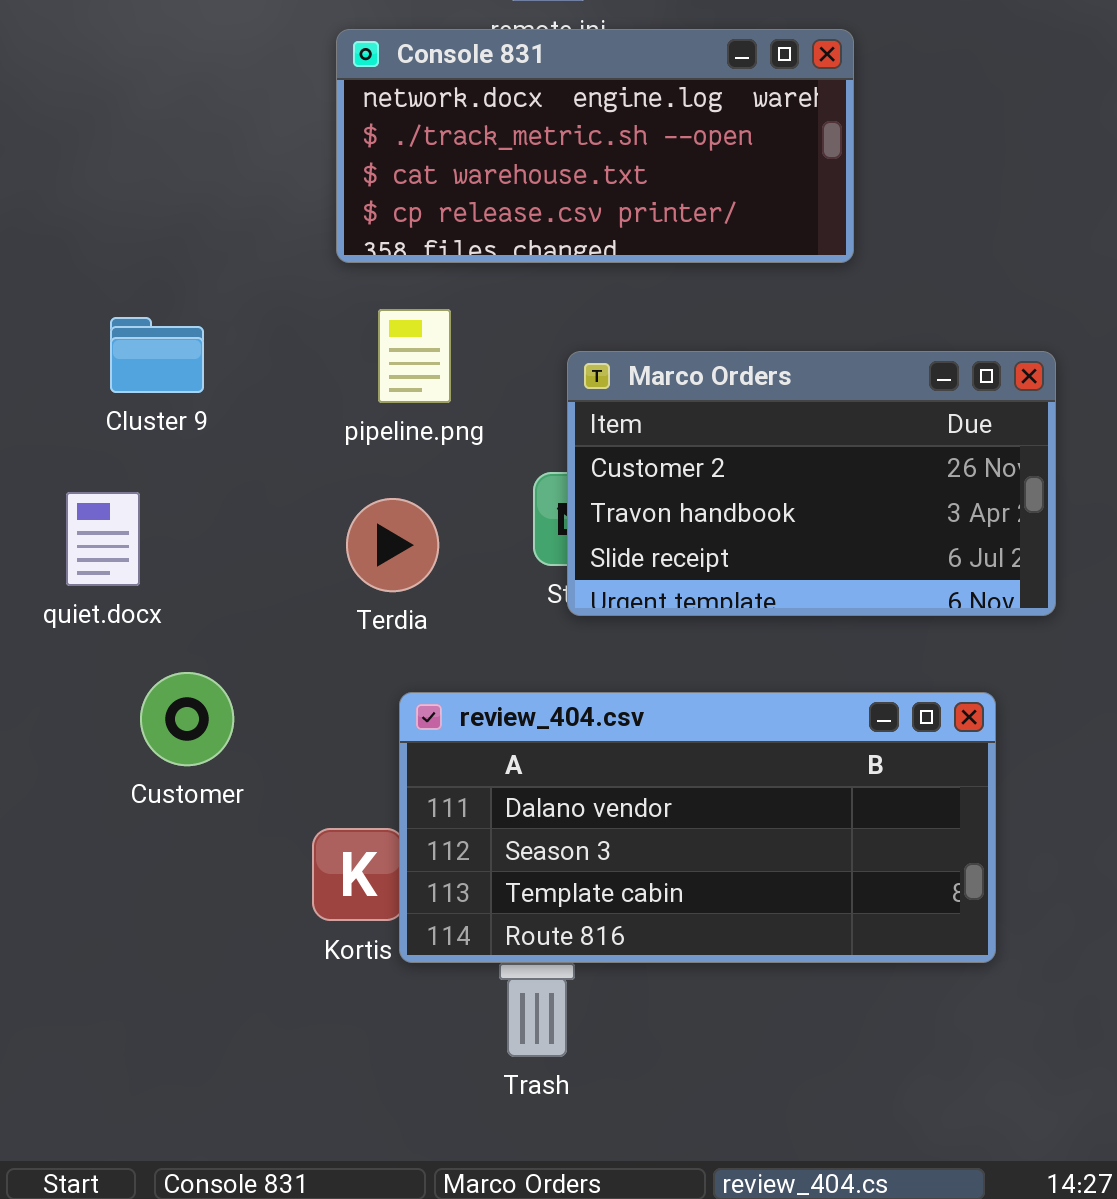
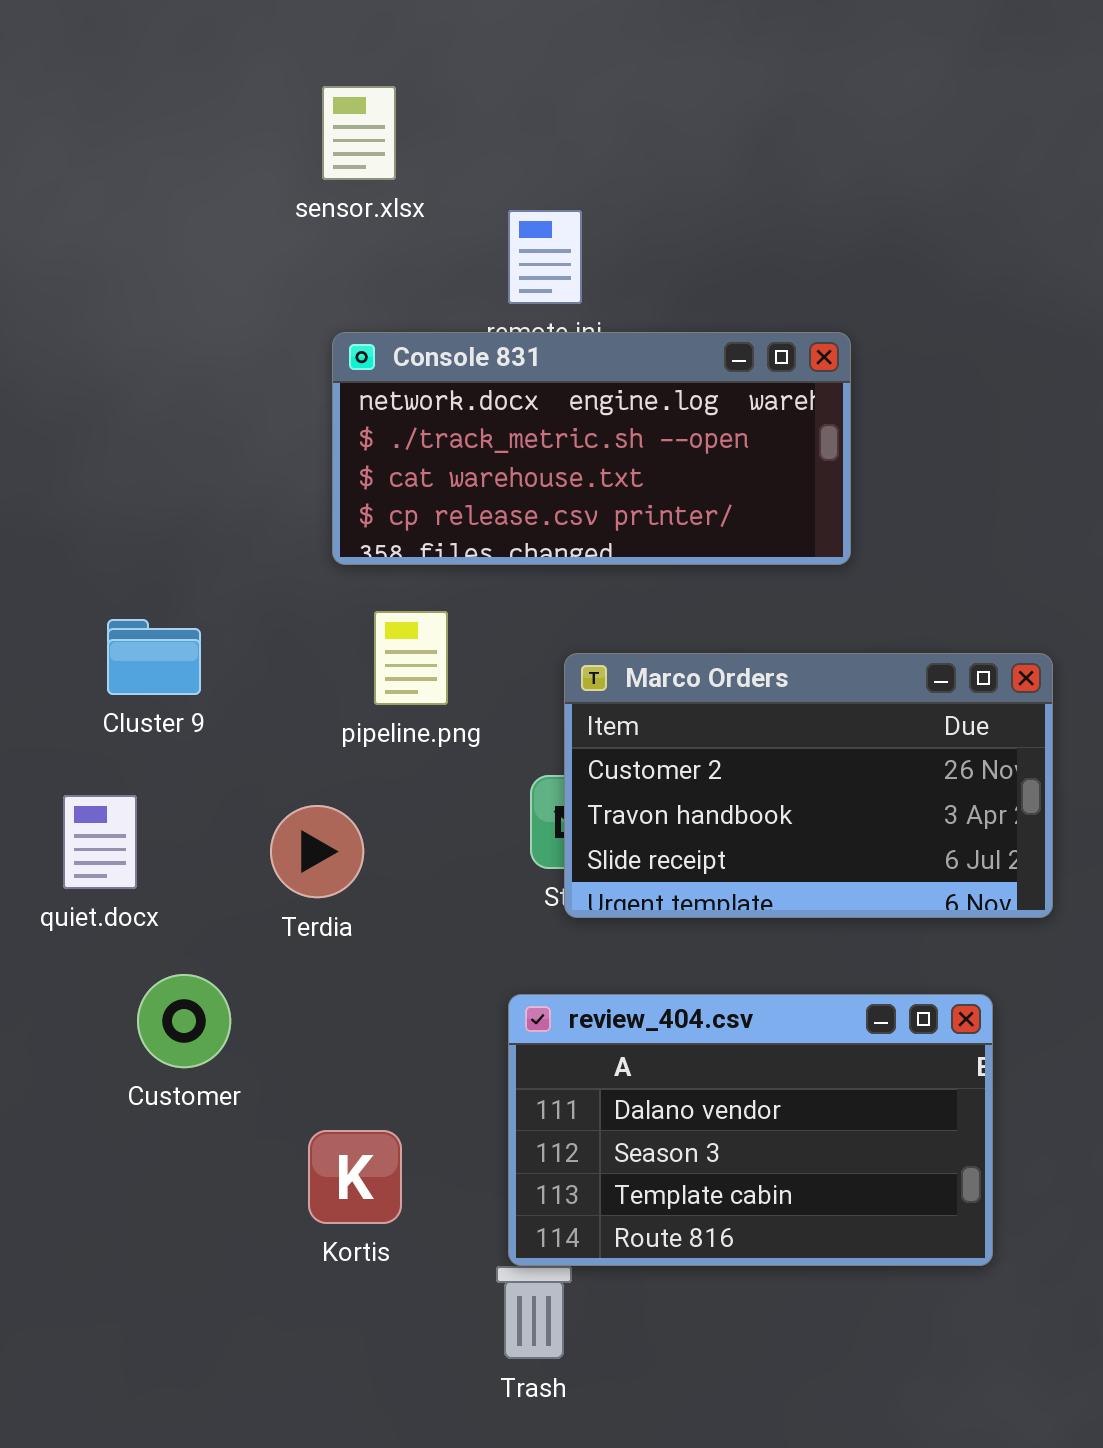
Terdia: [346,498,439,592] -> [270,805,364,898], moved
review_404.csv: [399,692,996,963] -> [508,994,993,1266], resized

